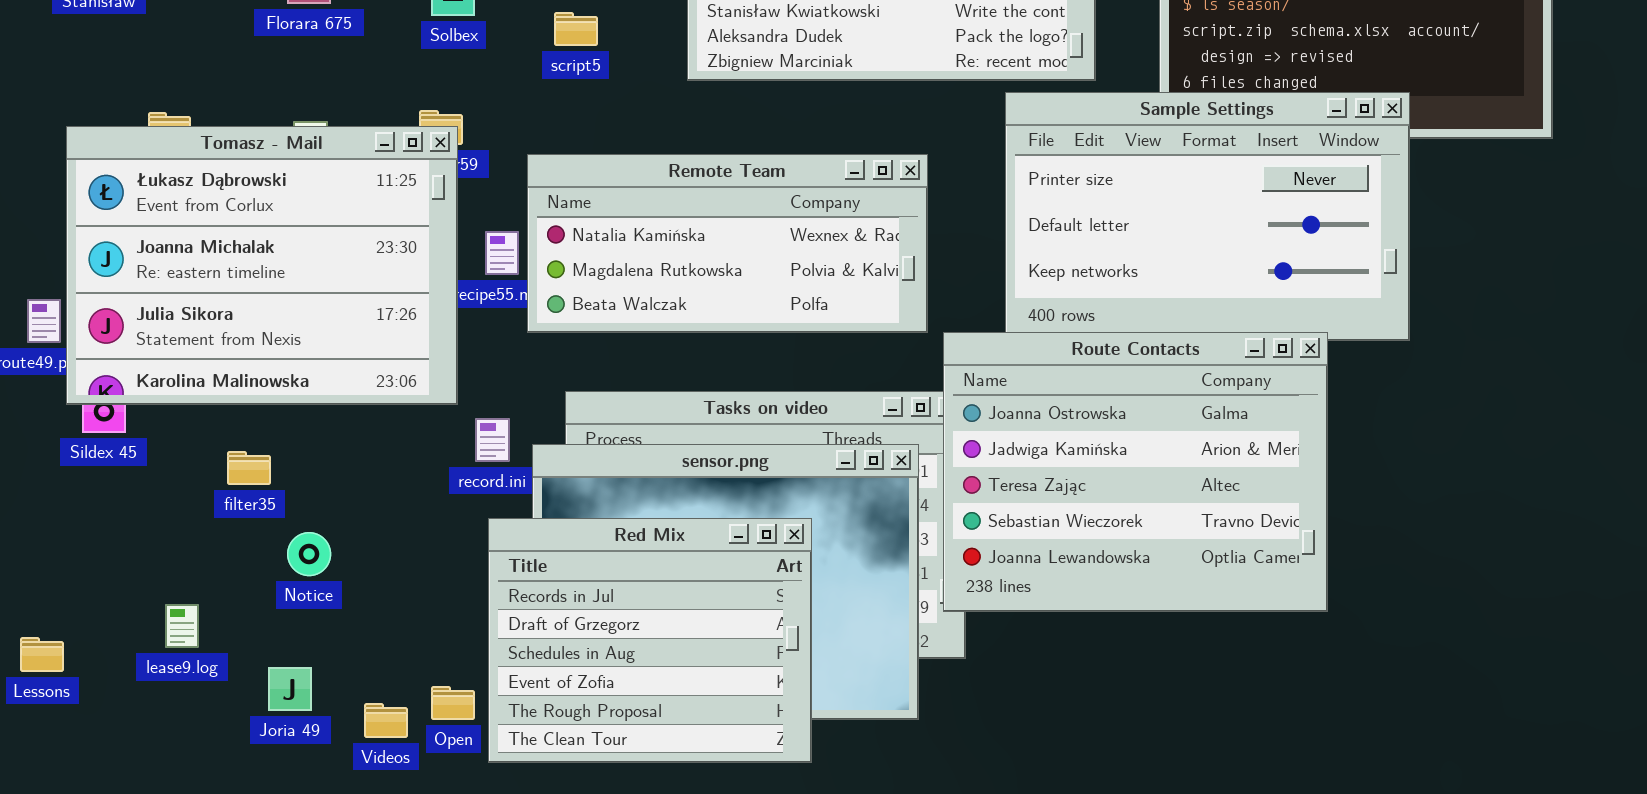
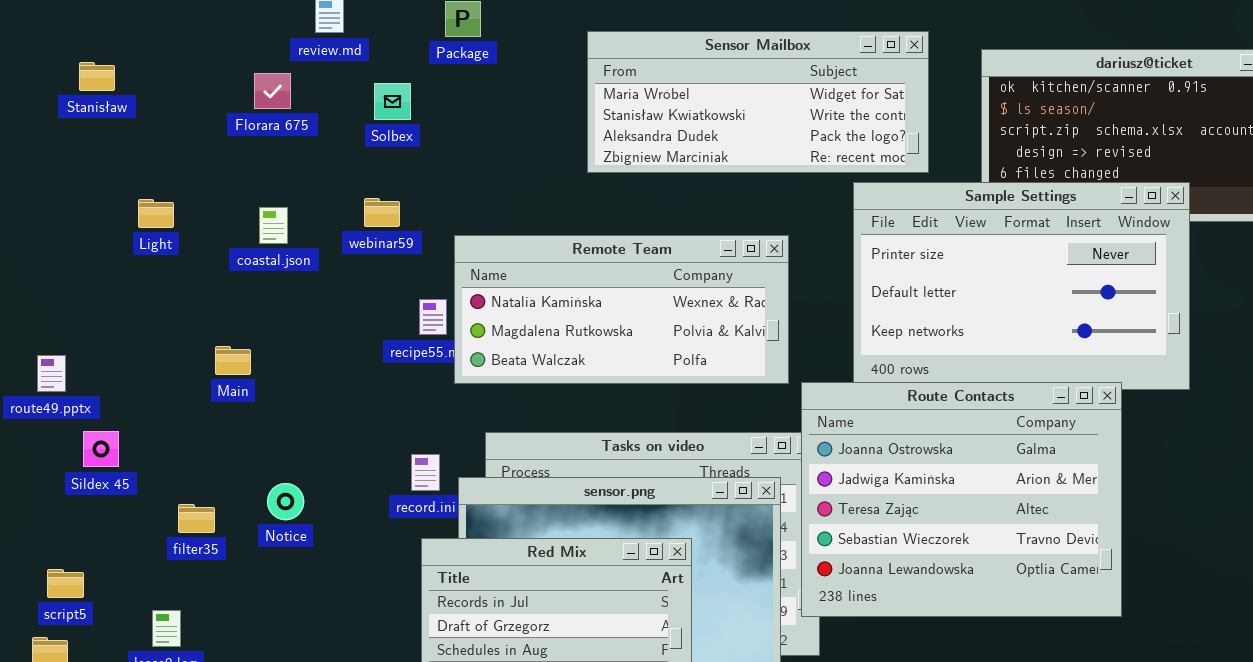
script5: [554,12,598,46] -> [47,569,84,598], moved
Tomasz - Mail: [66,126,458,405] -> none, closed
filter35: [227,451,271,485] -> [178,504,215,533], moved
Notice: [287,532,331,576] -> [267,483,304,520], moved

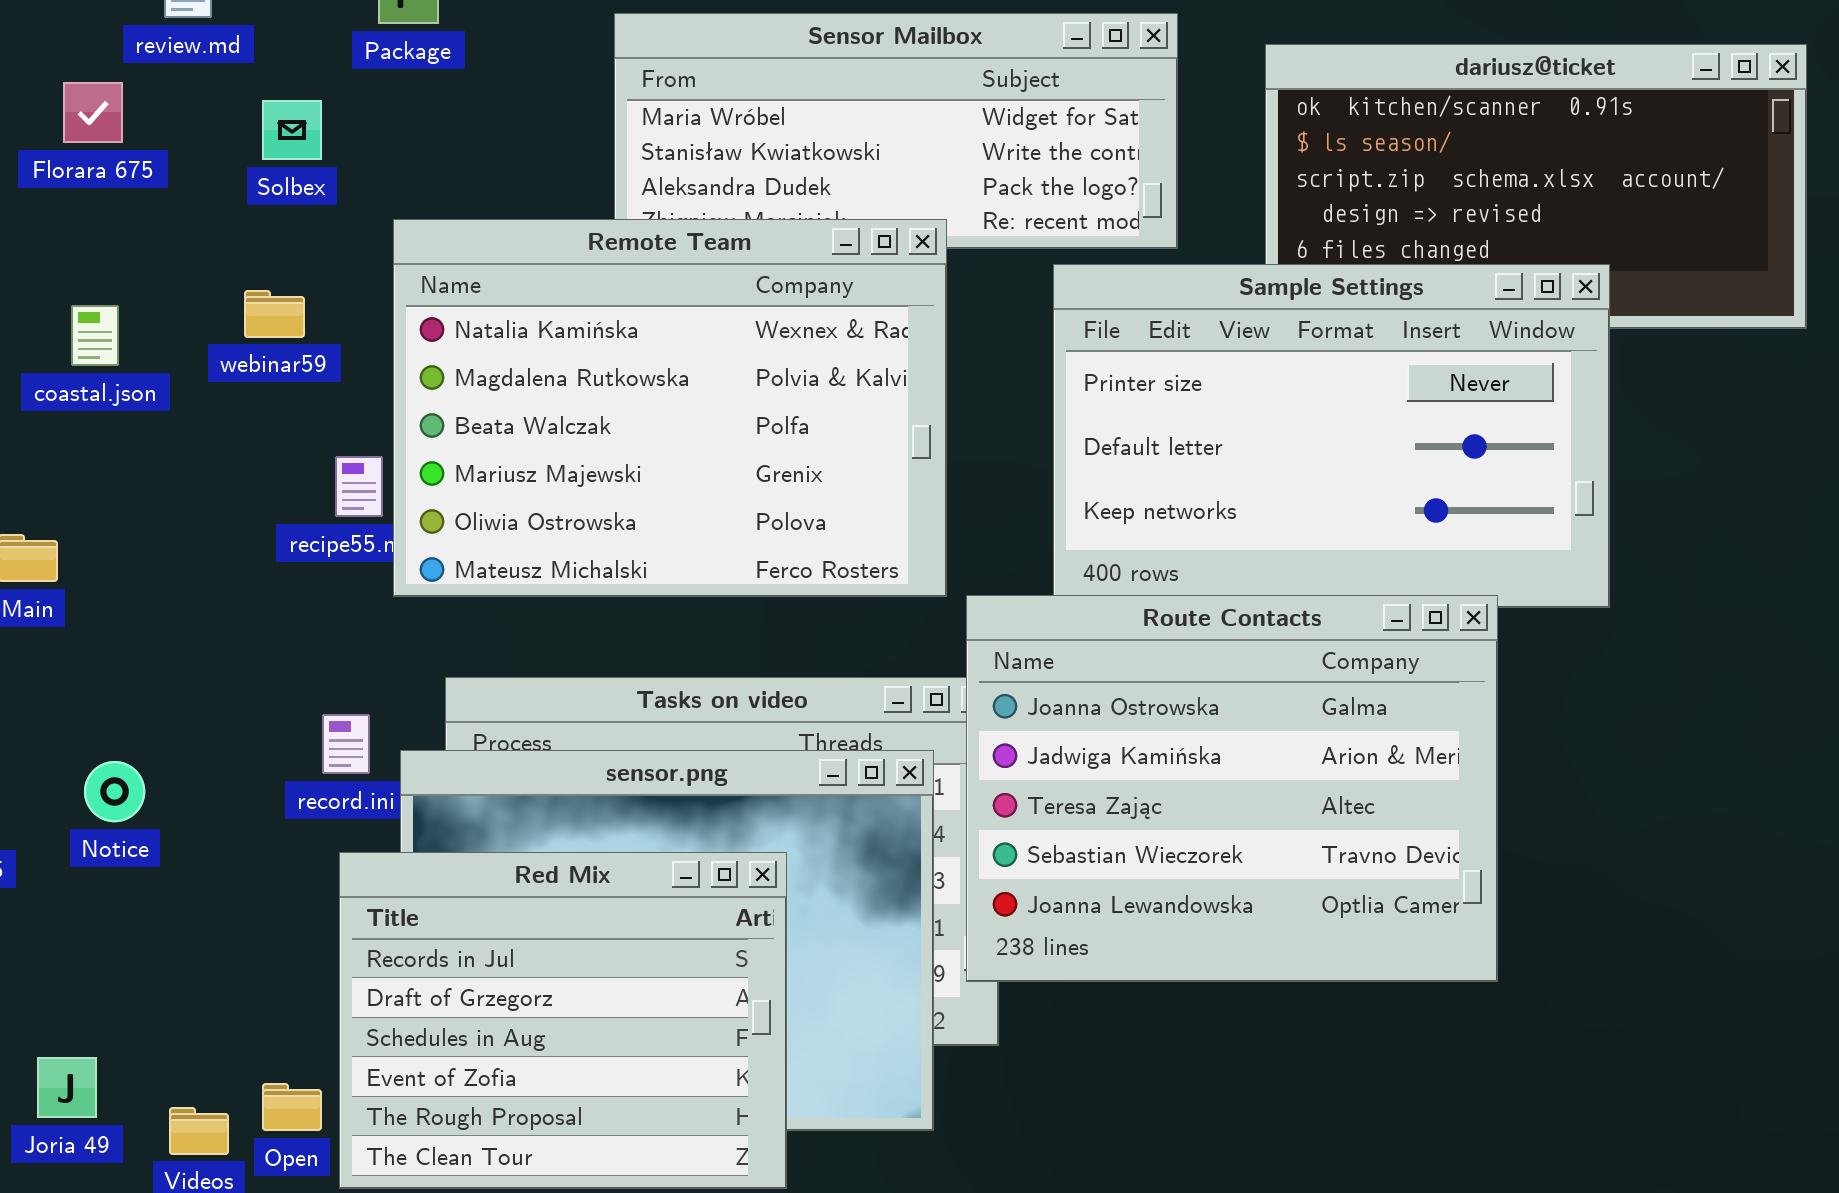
Remote Team: [454,235,789,384] -> [393,219,947,597], resized

